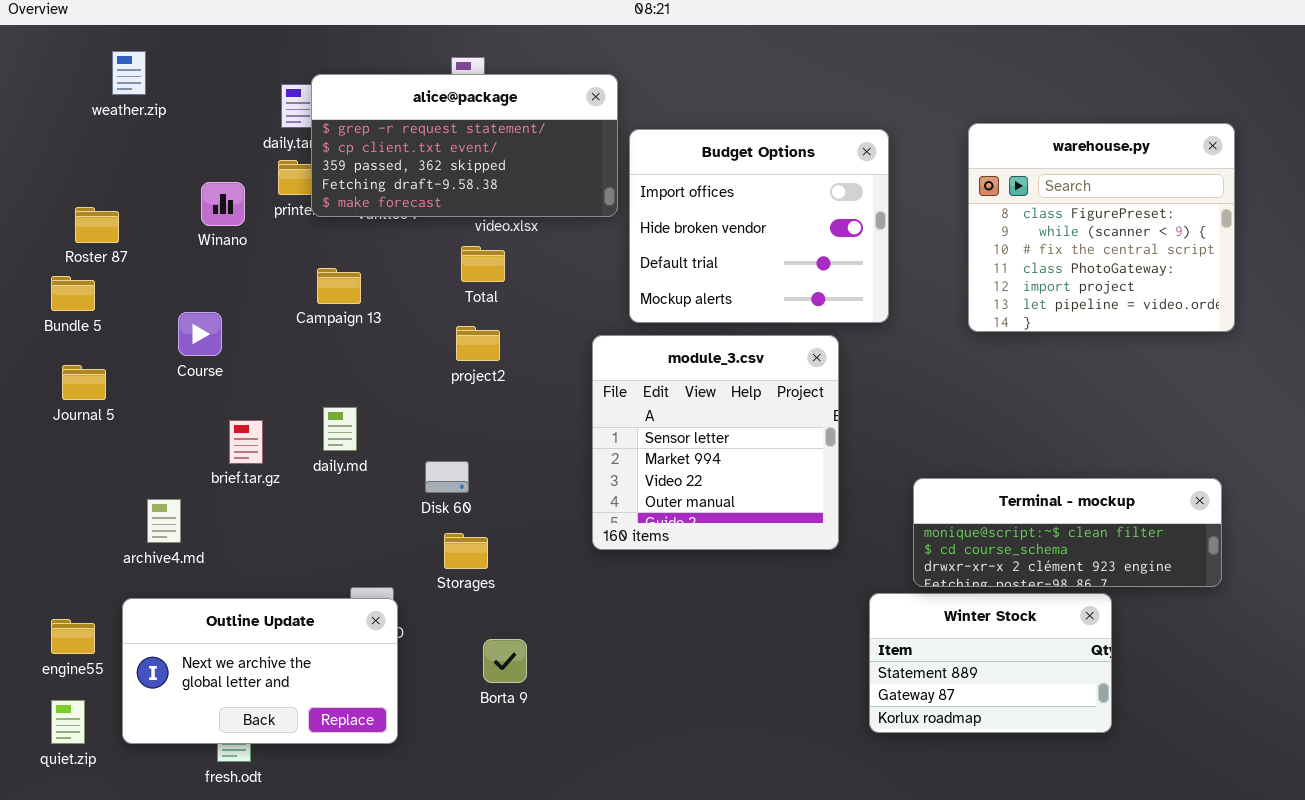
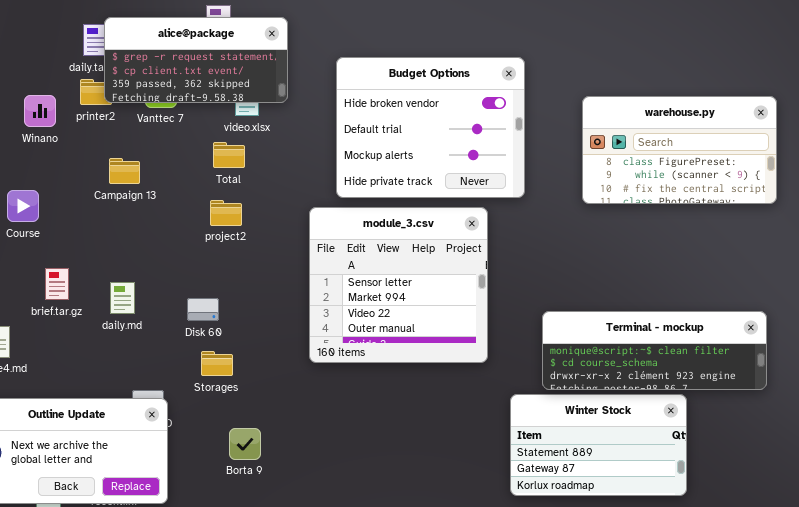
alice@package: [311,74,618,217] -> [104,17,288,103], resized
warehouse.py: [968,123,1235,332] -> [582,96,777,204], resized
Budget Options: [629,129,889,323] -> [336,57,525,198], scrolled down 1 row
daily.md: [323,407,357,451] -> [110,282,135,314], moved

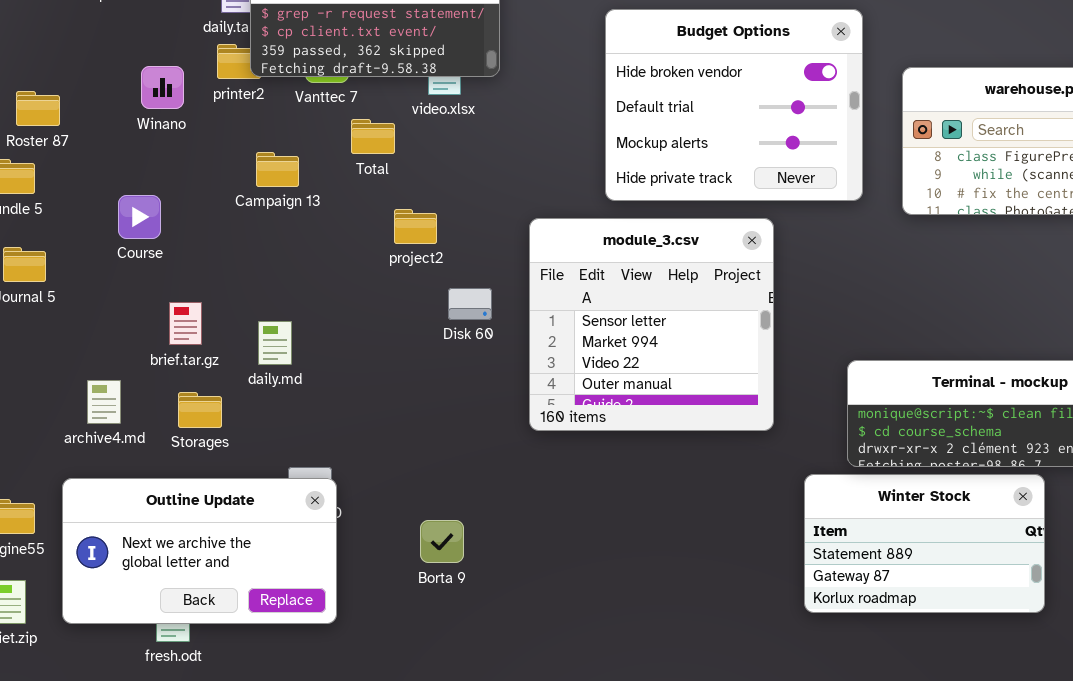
Budget Options: [336,57,525,198] -> [605,9,863,201], moved
Total: [213,142,245,168] -> [351,119,395,154], moved
Disk 60: [187,298,219,321] -> [448,288,492,320], moved
Storages: [201,351,233,376] -> [178,392,222,428], moved

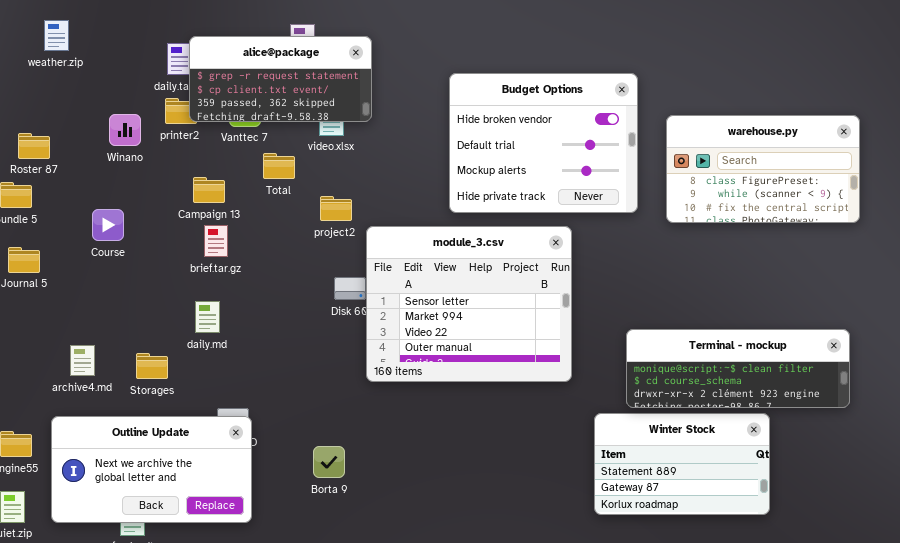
project2: [394,209,437,244] -> [320,196,352,221], moved
module_3.csv: [529,218,774,431] -> [366,226,572,382], resized
brief.tar.gz: [169,302,202,345] -> [204,225,228,257], moved

